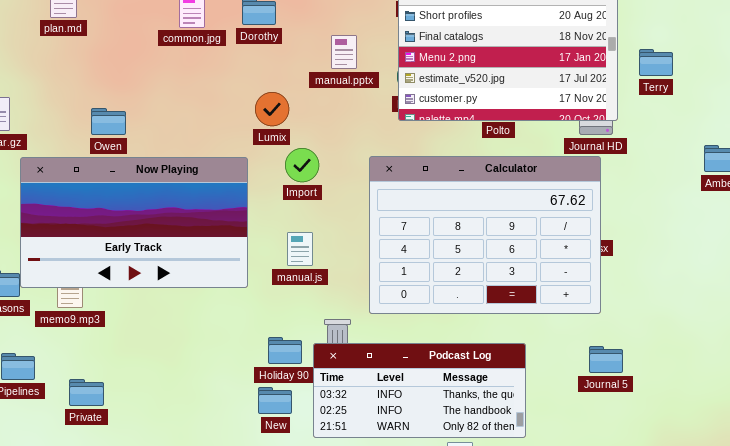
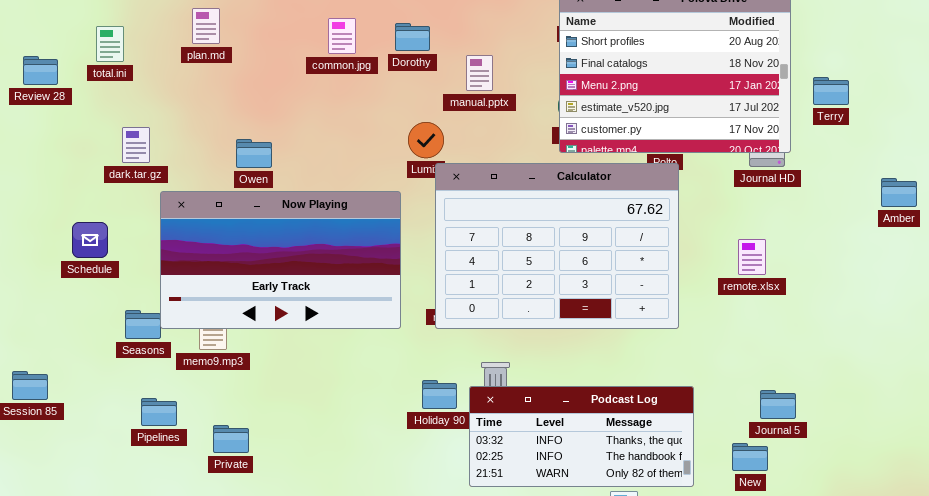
manual.pptx: [331,35,357,69] -> [466,55,493,91], moved
Calculator: [369,156,601,314] -> [435,163,679,329], moved
New: [258,387,292,414] -> [732,443,768,471], moved

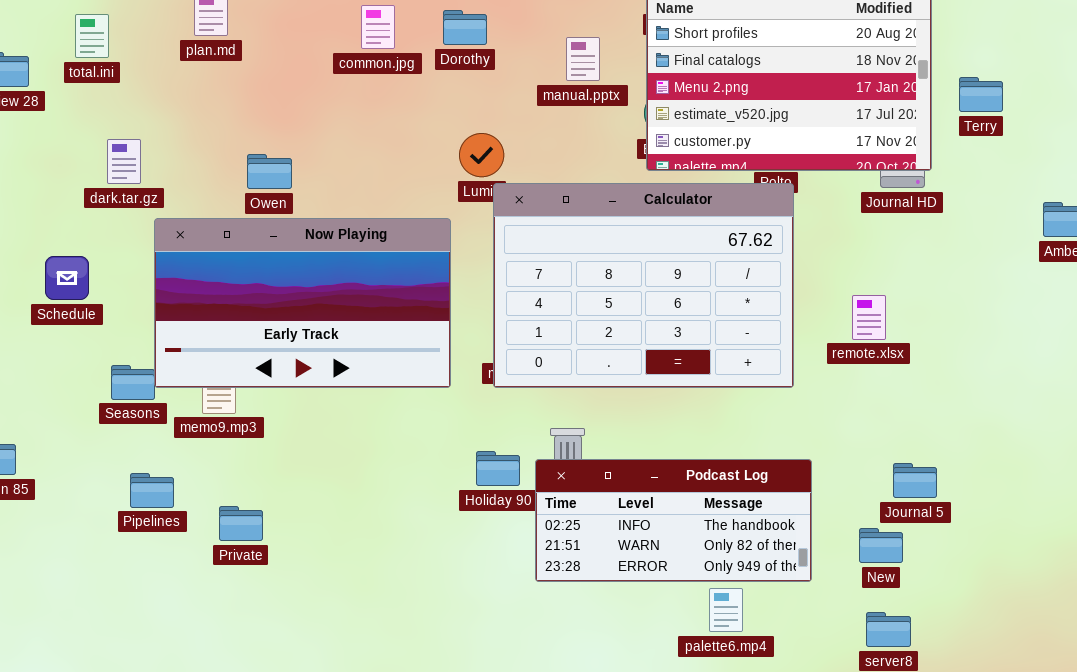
manual.pptx: [466,55,493,91] -> [566,37,600,81], moved
remote.xlsx: [738,239,766,275] -> [852,295,886,340], moved
Podcast Log: [469,386,694,487] -> [535,459,812,582], scrolled down 1 row

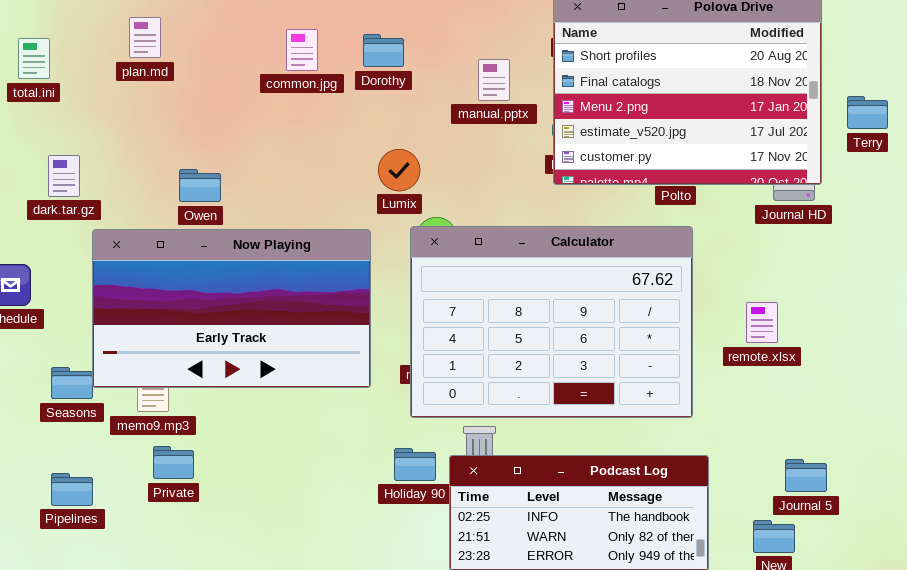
Calculator: [493,183,794,388] -> [410,226,693,418], moved
Pipelines: [130,473,174,508] -> [51,473,93,506], moved
Private: [219,506,263,541] -> [153,446,194,479], moved

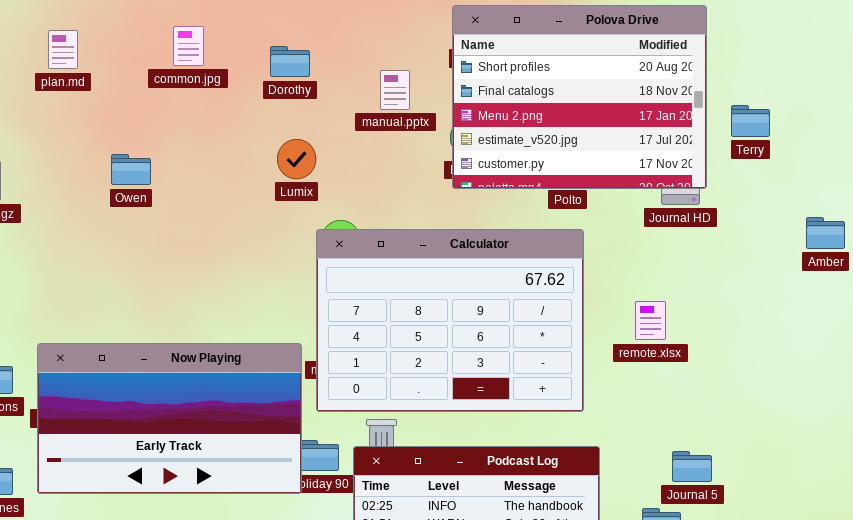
common.jpg: [286,29,318,71] -> [173,26,204,66], moved
Lumix: [378,149,420,191] -> [277,139,316,179], moved
Owen: [179,169,221,202] -> [111,154,151,185], moved
Now Playing: [92,229,371,388] -> [37,343,302,494], moved

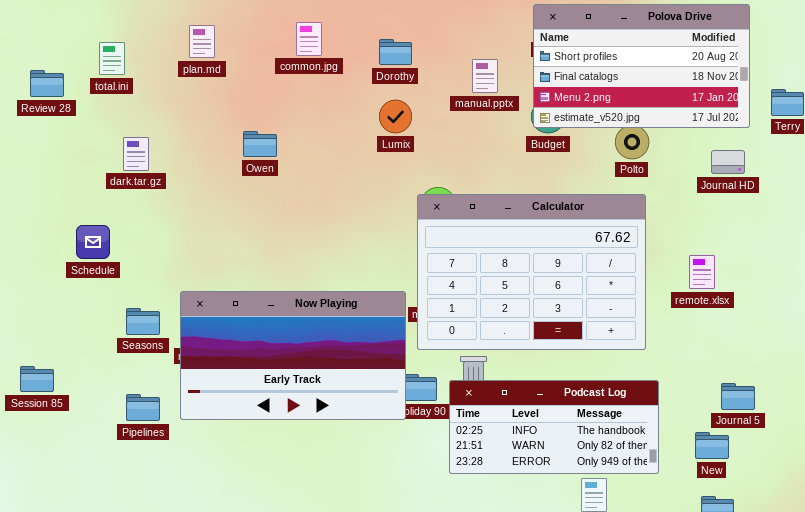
Polova Drive: [452,5,707,189] -> [533,4,750,128], resized
Lumix: [277,139,316,179] -> [379,100,412,133], moved

